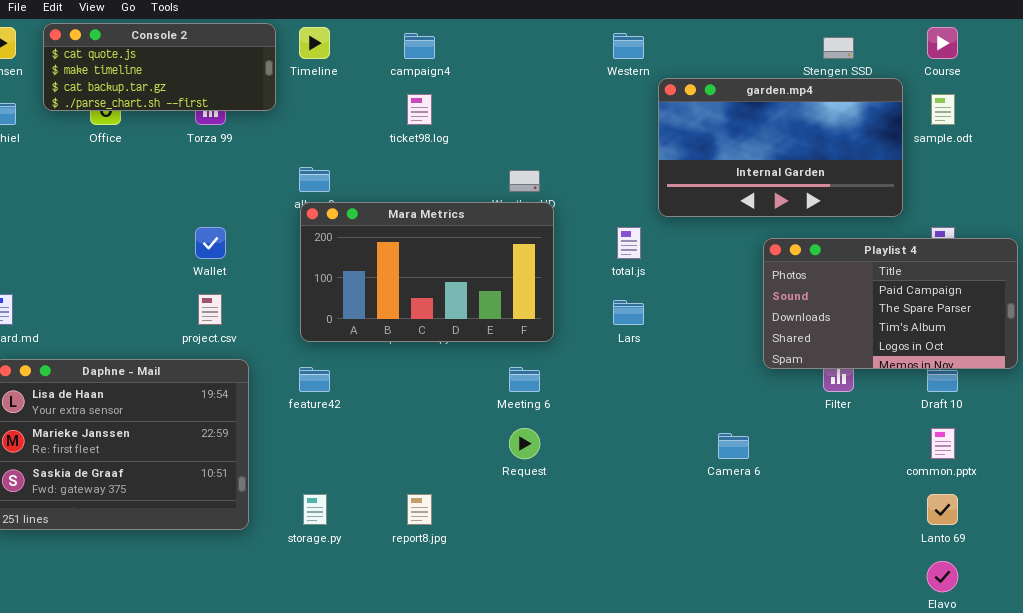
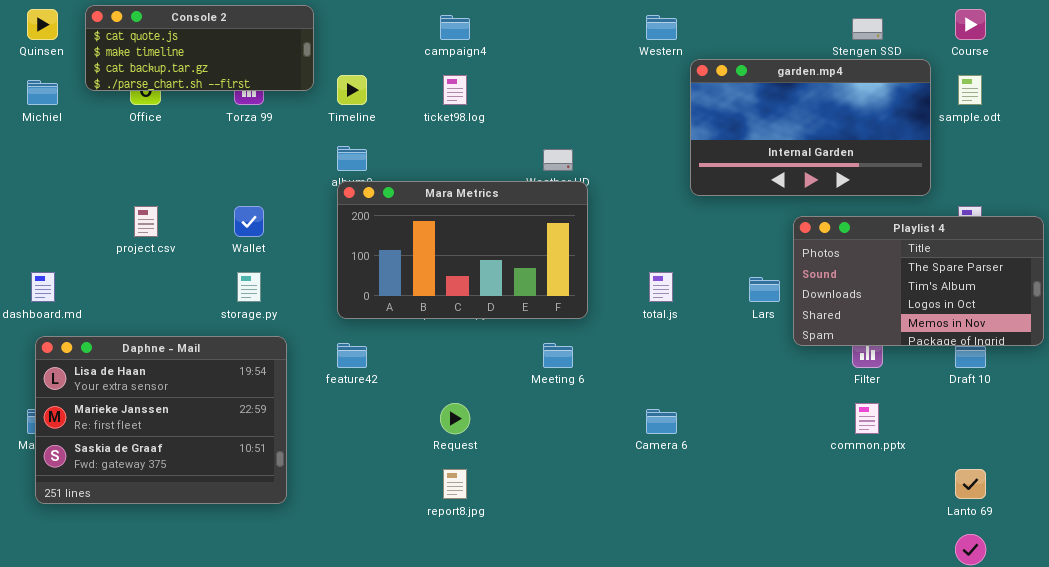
Timeline: [299,27,330,59] -> [337,75,367,105], moved
total.js: [617,227,641,259] -> [649,272,673,302], moved
Playlist 4: [763,238,1018,369] -> [793,216,1044,346], scrolled down 1 row
project.csv: [198,294,222,325] -> [134,206,158,237], moved
Lars: [613,300,644,325] -> [749,277,780,302], moved
Request: [509,428,540,459] -> [440,403,470,434], moved
common.pptx: [931,428,955,459] -> [855,403,879,434], moved
Camera 6: [718,433,749,459] -> [646,409,677,434], moved
storage.py: [303,494,327,525] -> [237,272,261,302], moved

